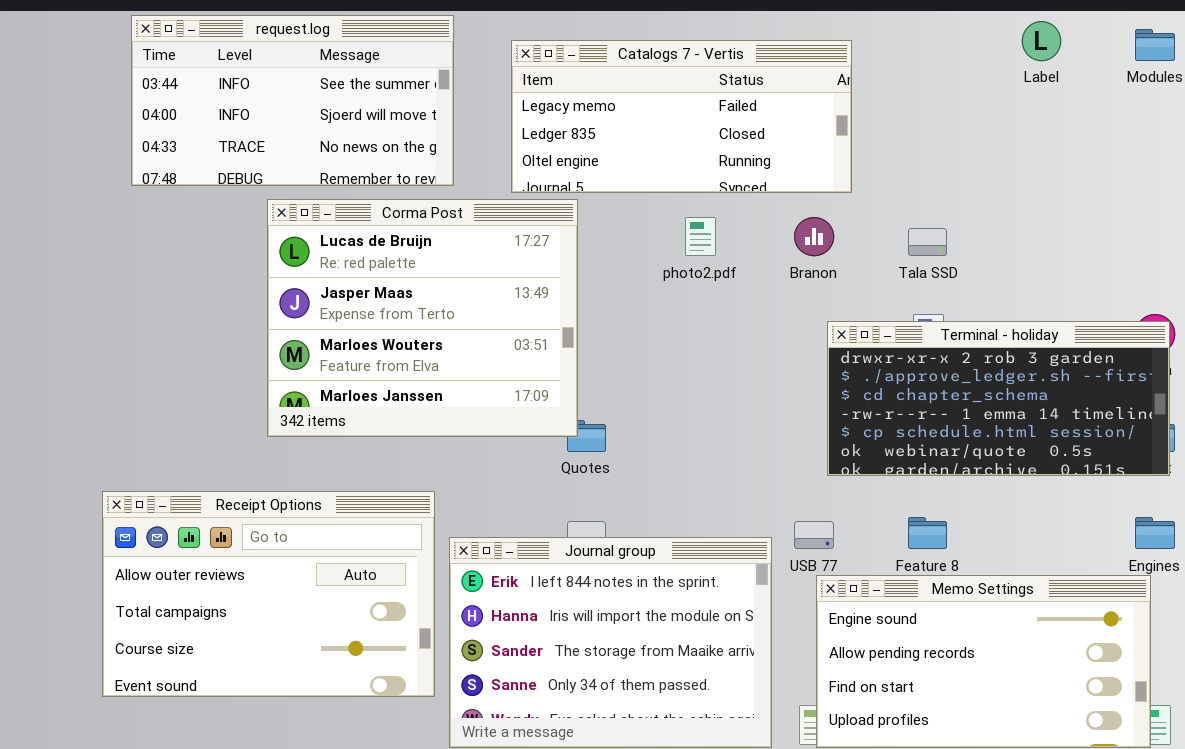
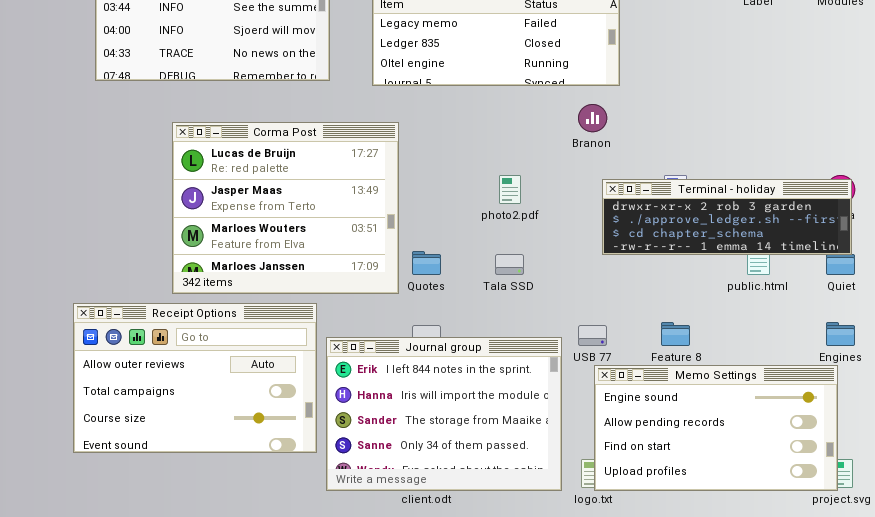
Corma Post: [267,199,578,437] -> [172,122,399,294], moved
photo2.pdf: [685,217,716,256] -> [499,175,521,204], moved
Tala SSD: [908,228,947,256] -> [495,254,524,275], moved
Terminal - holiday: [827,321,1170,476] -> [602,179,852,255], resized

